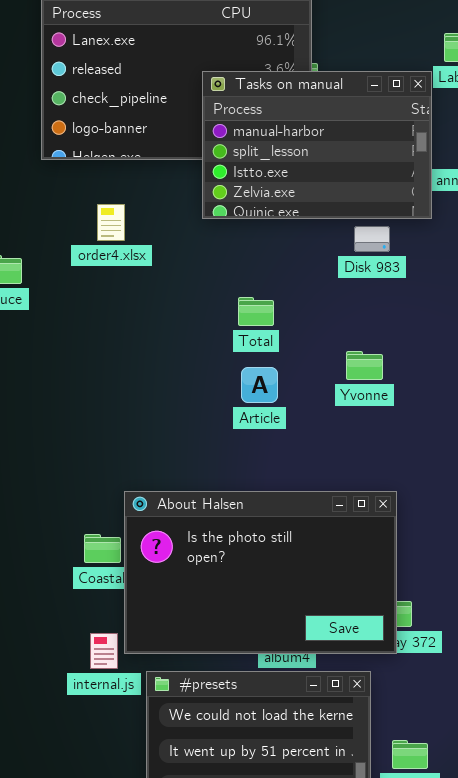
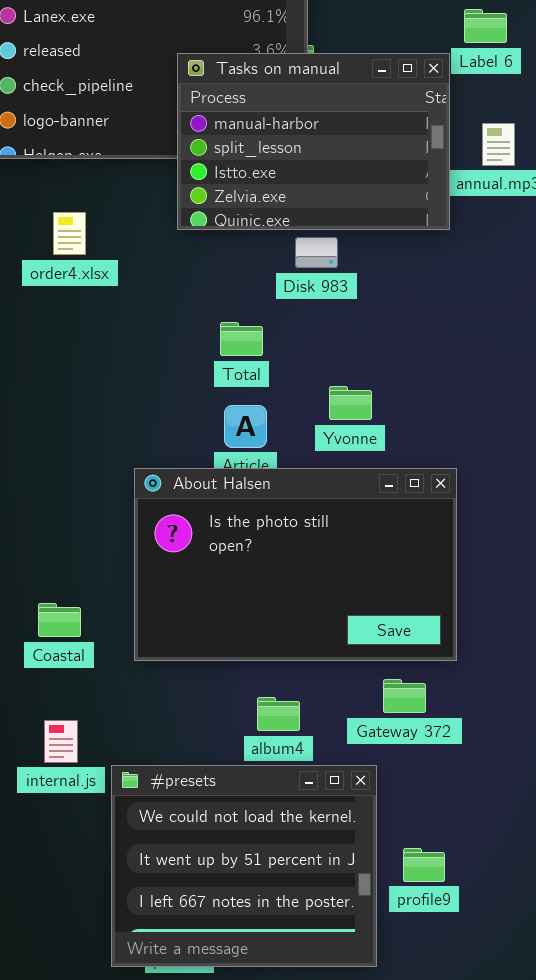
Disk 983: [354,226,390,252] -> [295,237,338,268], moved
Yvonne: [346,351,383,380] -> [329,386,372,420], moved
About Halsen: [124,491,397,654] -> [134,468,457,661], moved

